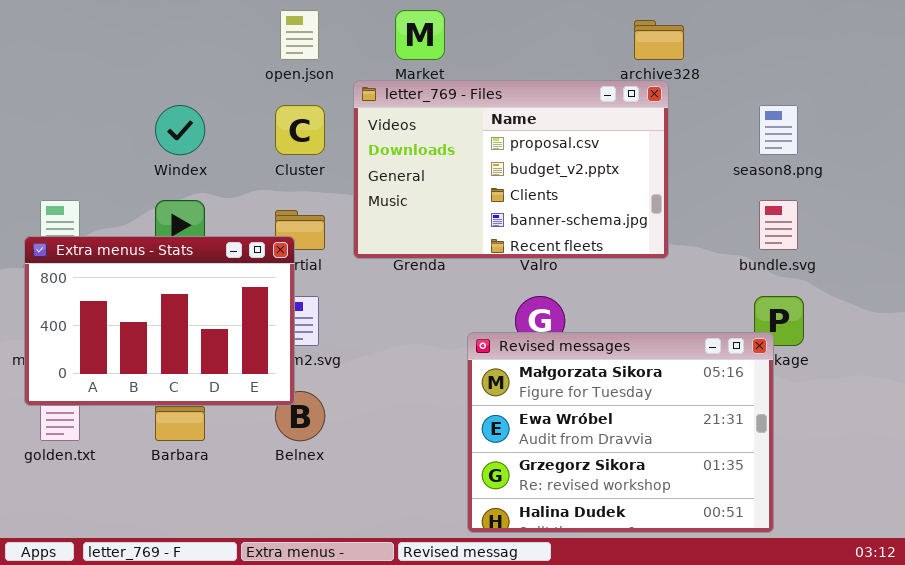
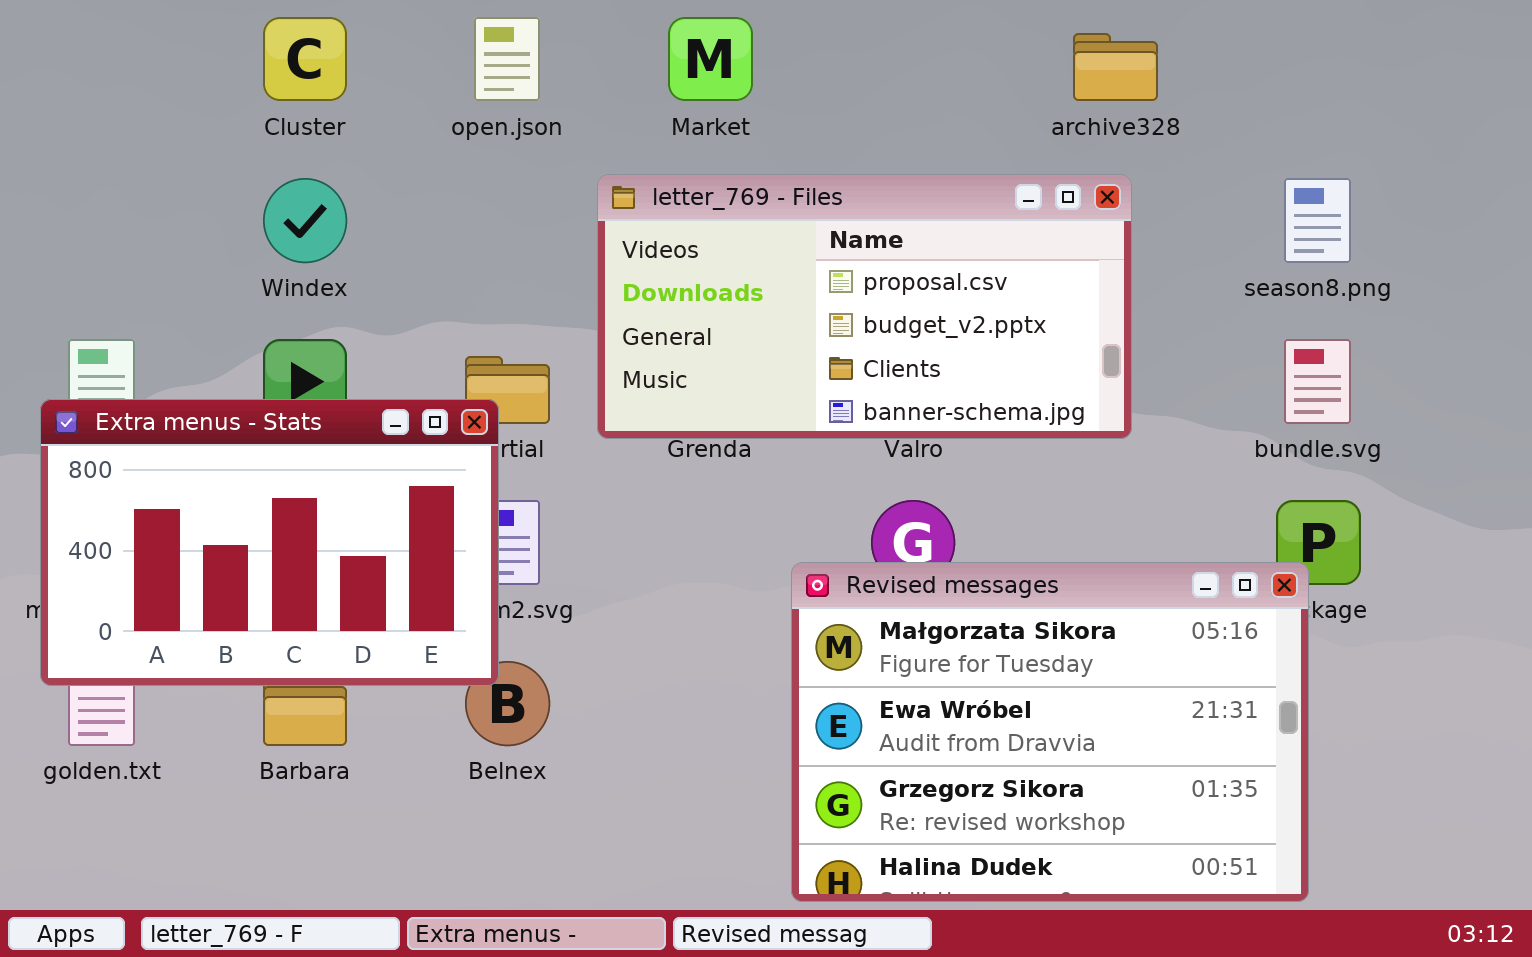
letter_769 - Files: [353,80,669,259] -> [597,174,1132,439], resized
Cluster: [275,105,325,155] -> [263,17,347,101], moved

